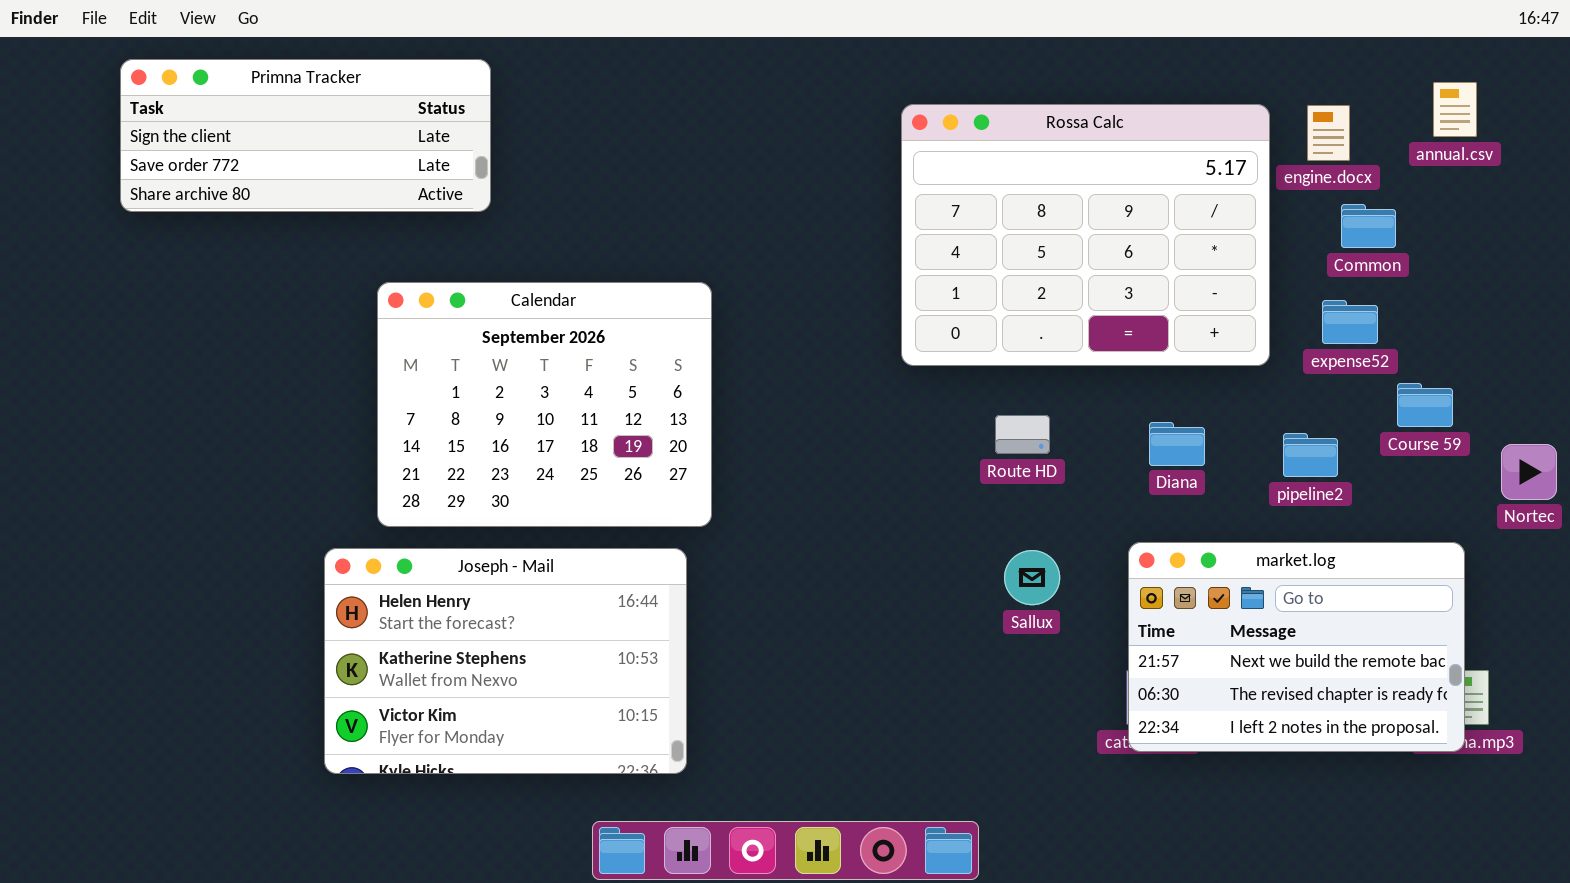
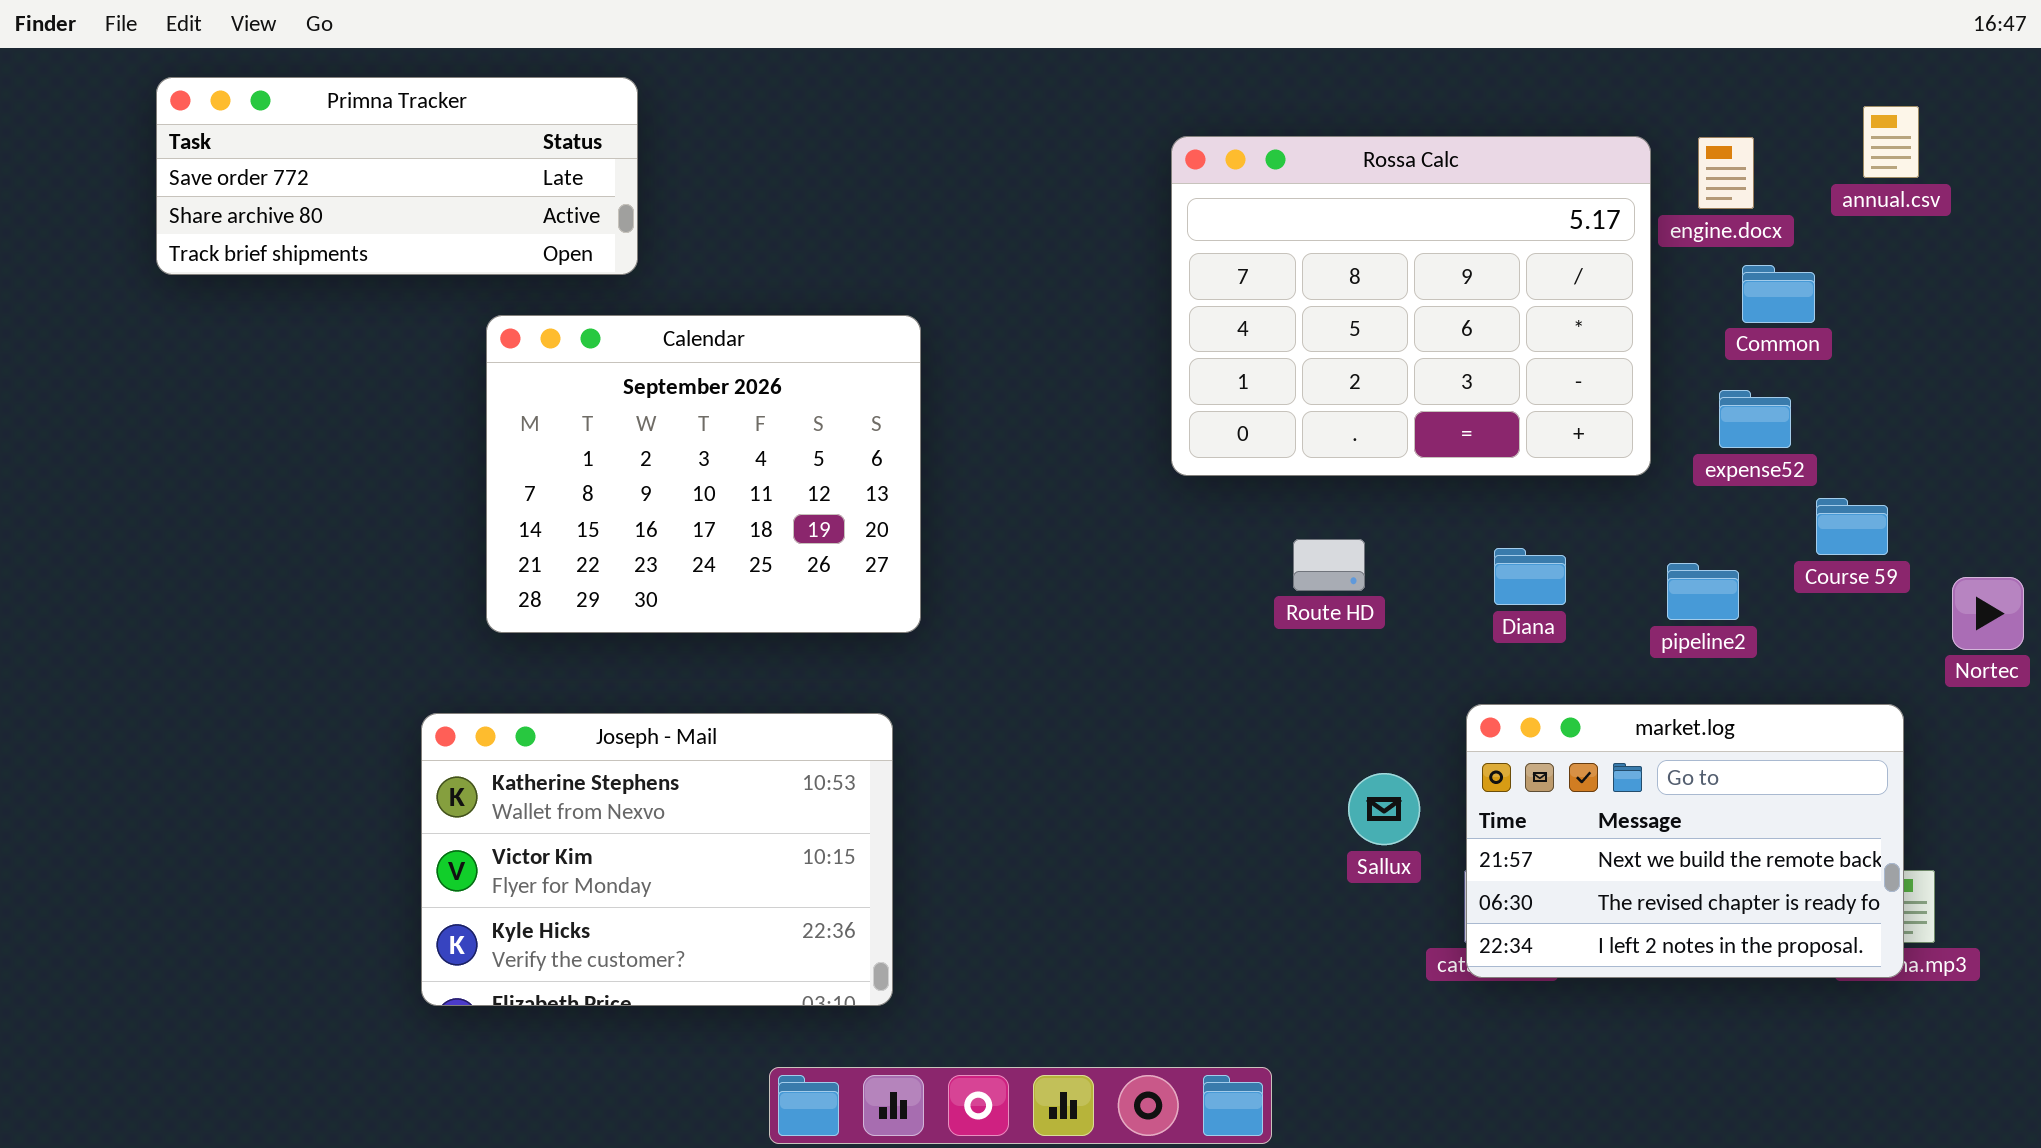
Primna Tracker: [120,59,491,212] -> [156,77,638,275], scrolled down 1 row
Calendar: [377,282,712,527] -> [486,315,921,633], moved
Joseph - Mail: [324,548,687,774] -> [421,713,893,1006], scrolled down 1 row
Sallux: [1004,550,1060,605] -> [1348,773,1420,845], moved

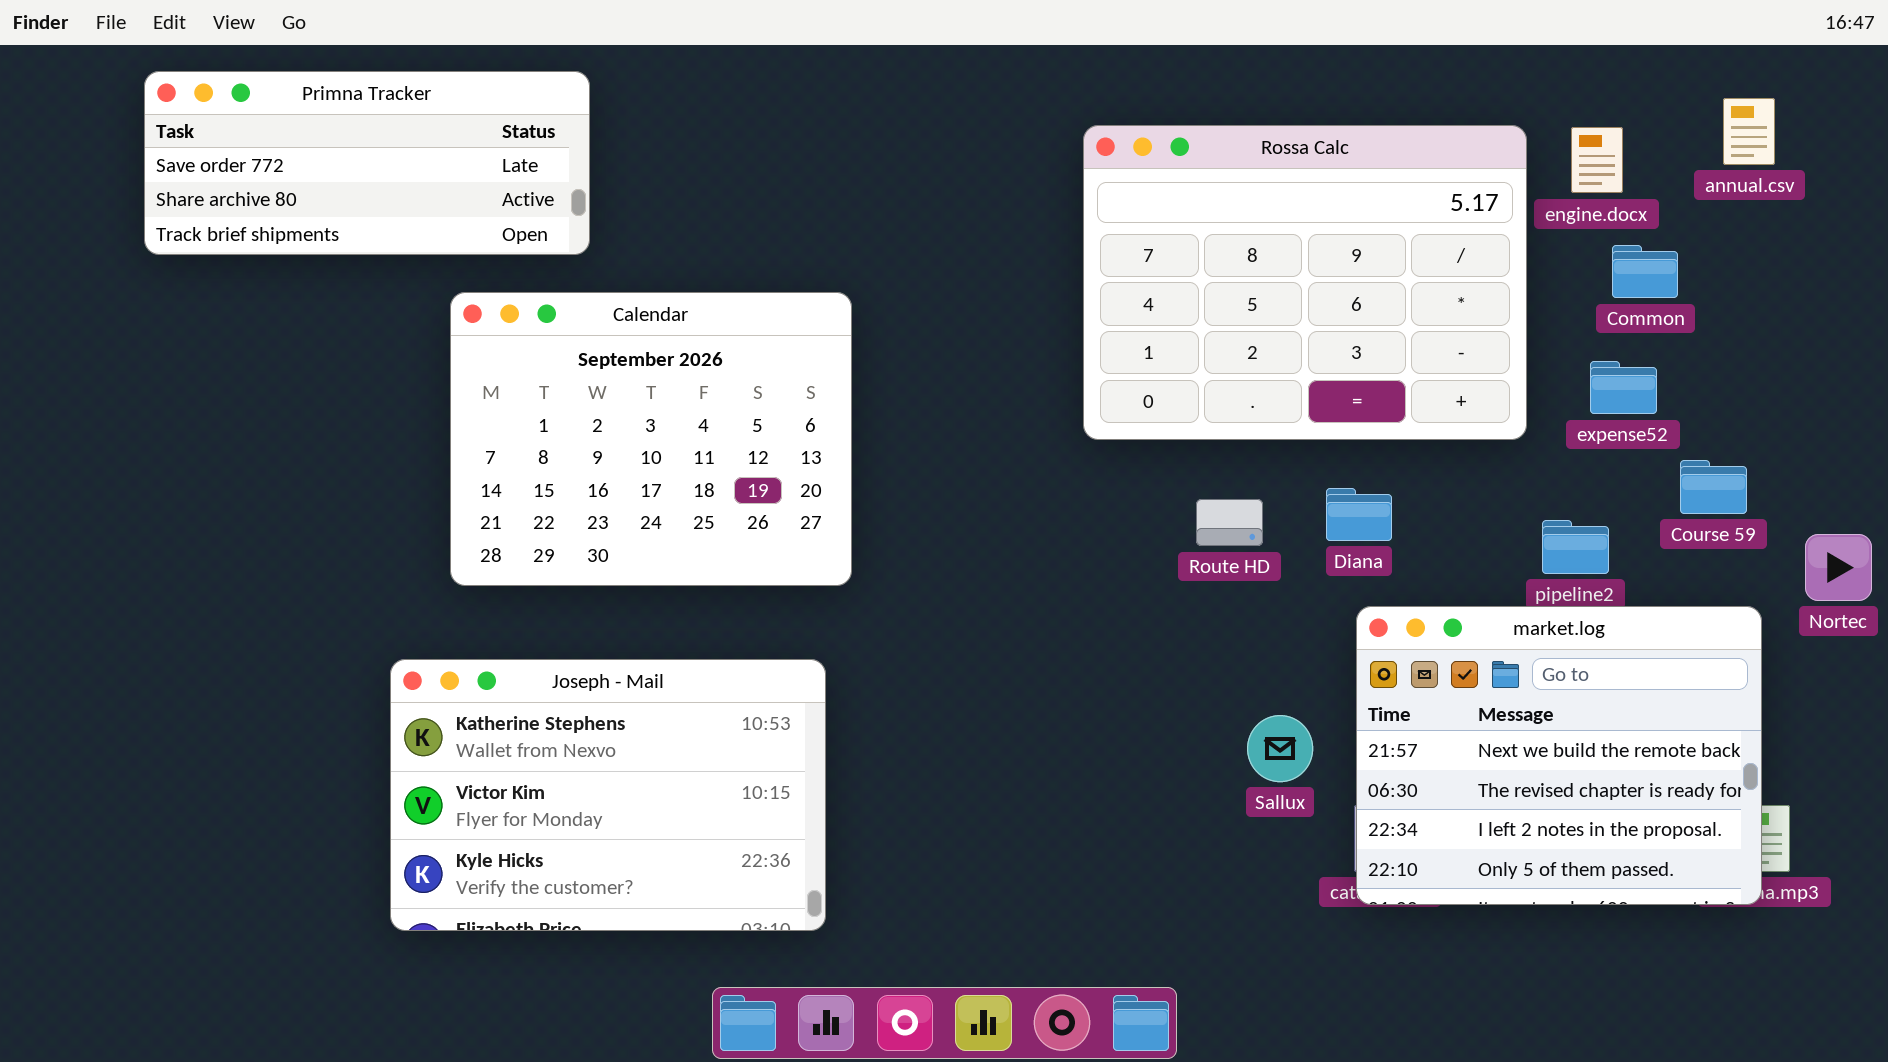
Diana: [1494,548,1566,605] -> [1326,488,1392,541], moved
market.log: [1466,704,1904,978] -> [1356,606,1762,905], resized

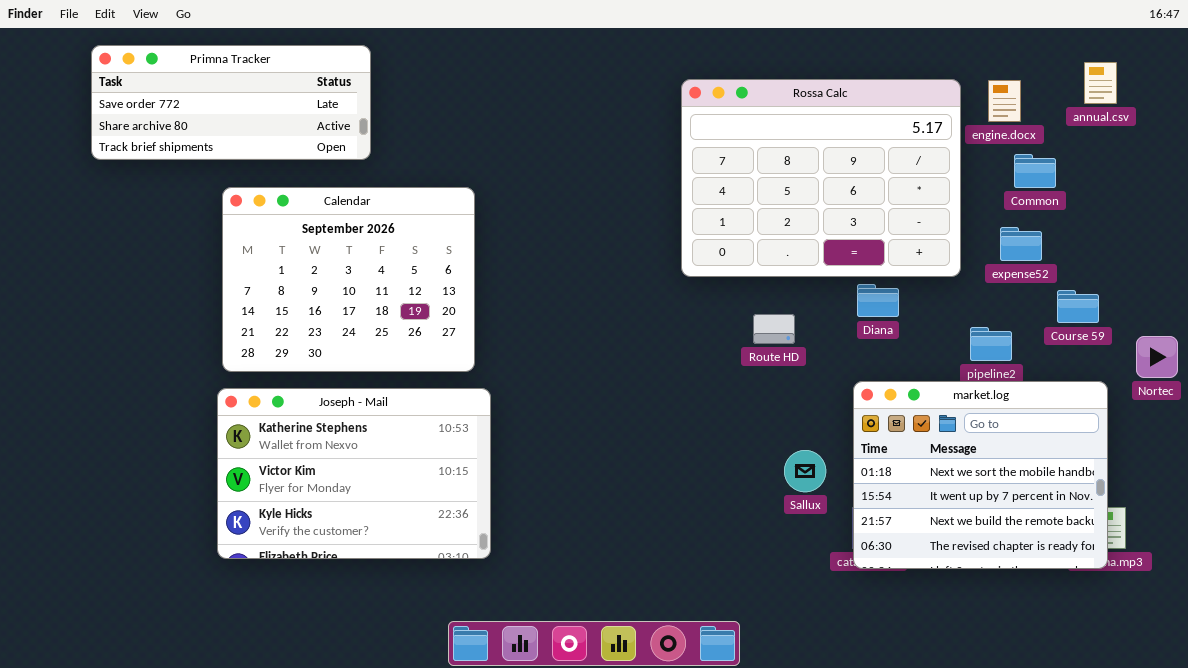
Calendar: [450,292,852,586] -> [222,187,475,372], moved
Diana: [1326,488,1392,541] -> [857,284,899,317], moved
market.log: [1356,606,1762,905] -> [853,381,1108,569], scrolled up 2 rows
Joseph - Mail: [390,659,826,931] -> [217,388,491,559], moved

